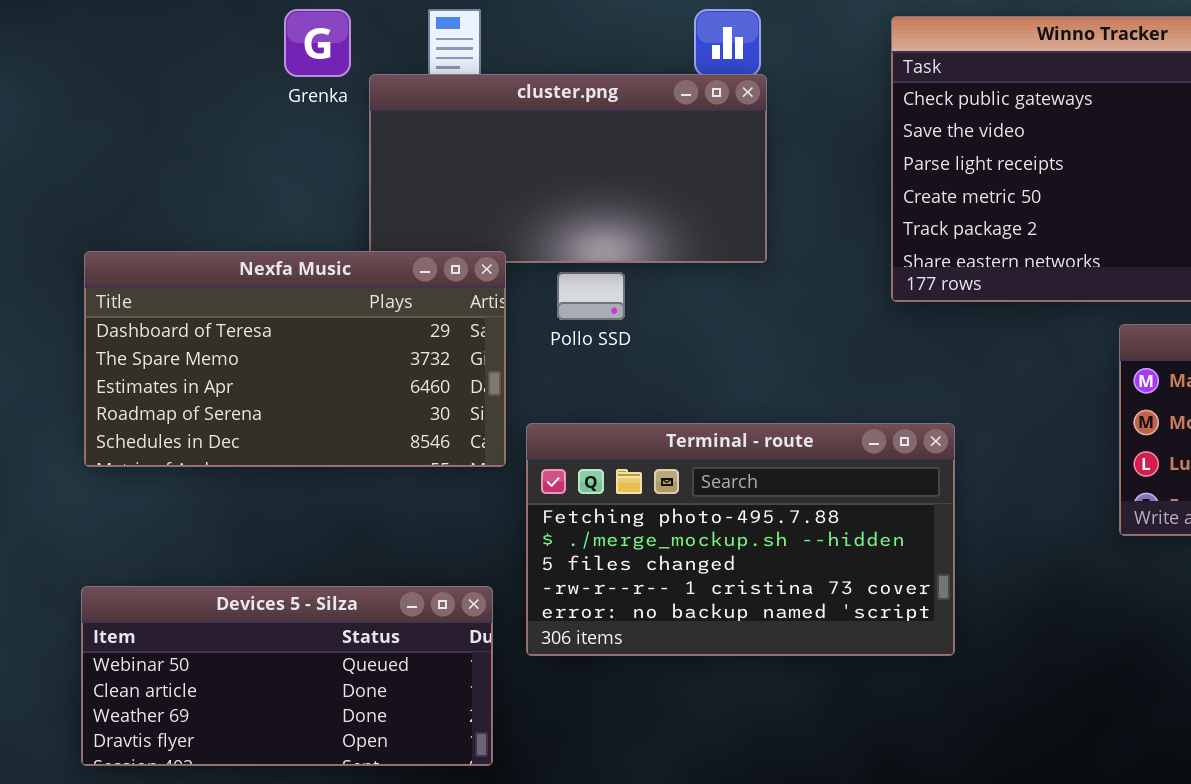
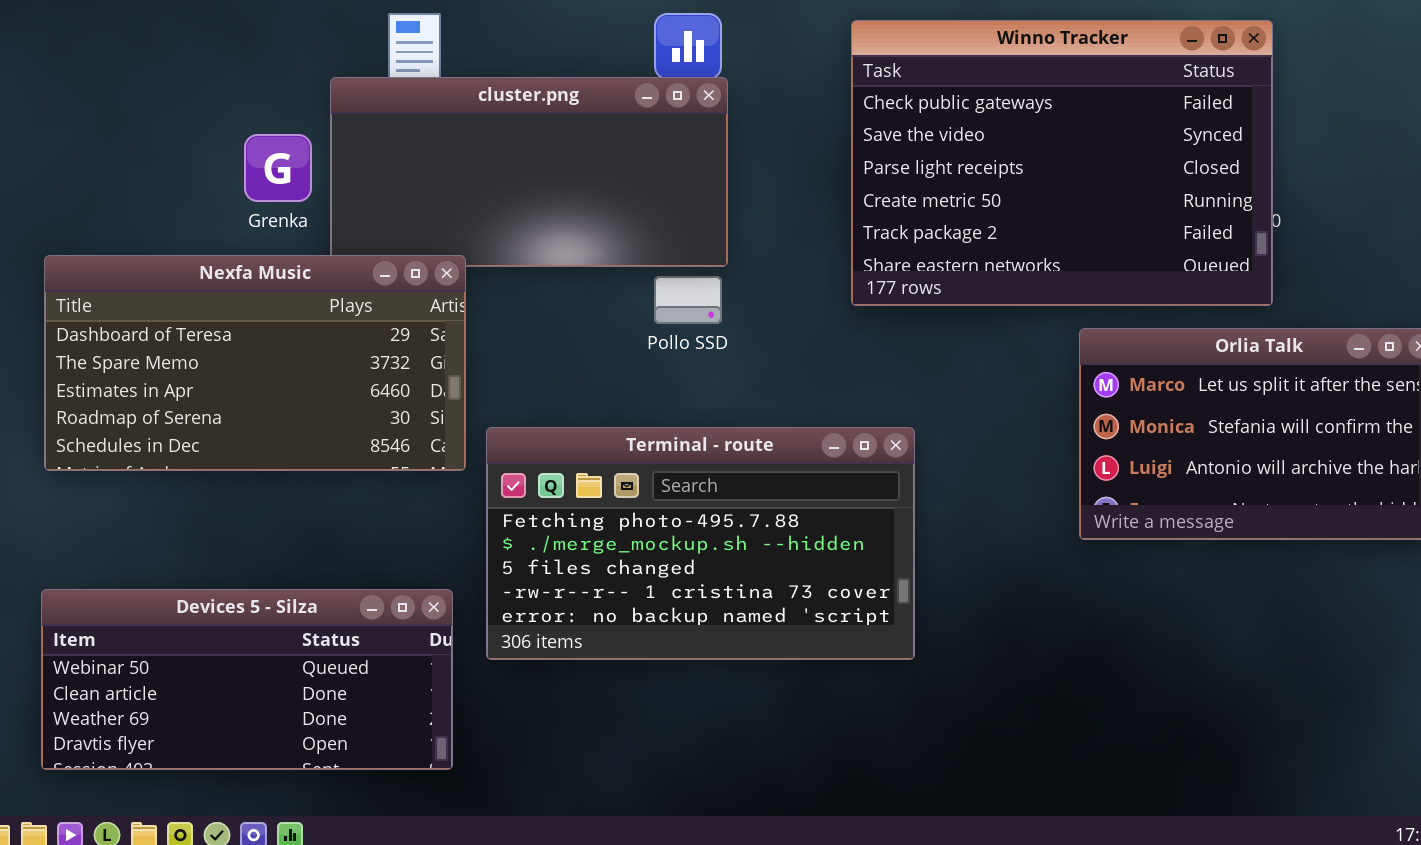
Grenka: [284,9,351,77] -> [244,134,312,202], moved
Pollo SSD: [557,272,625,320] -> [654,276,722,324], moved

